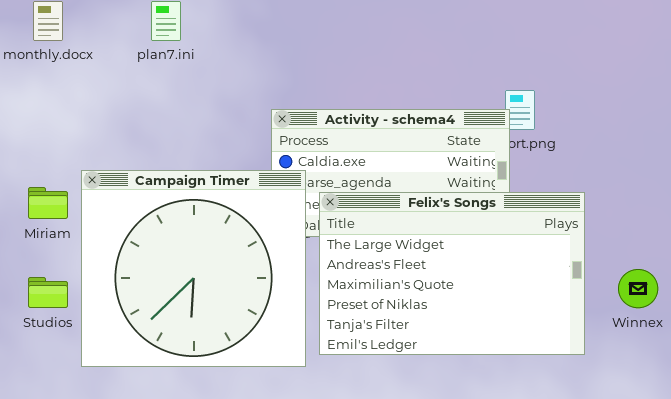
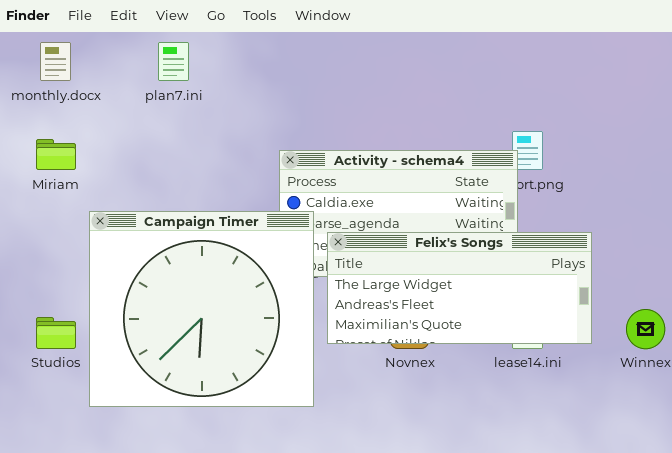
Miriam: [28,187,68,219] -> [36,139,76,170], moved
Felix's Songs: [319,192,585,355] -> [327,232,592,344], resized

